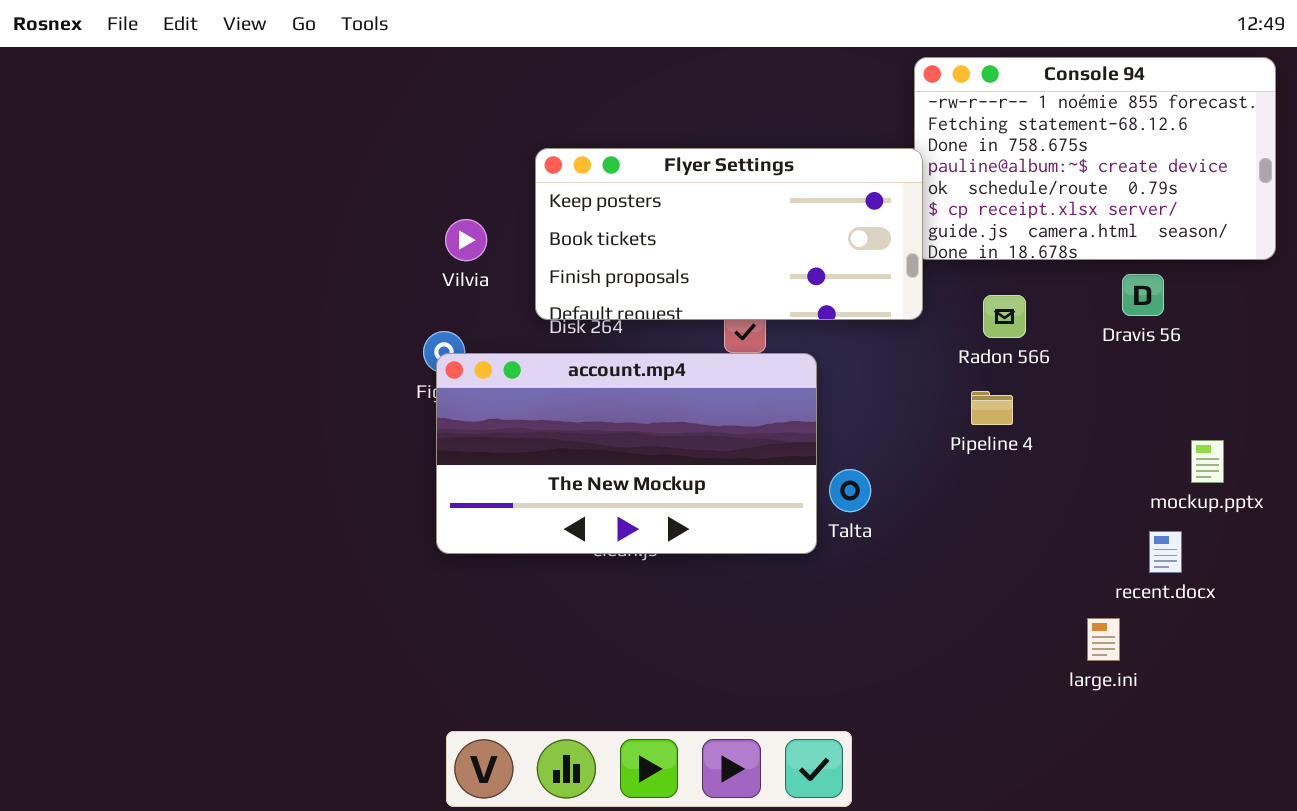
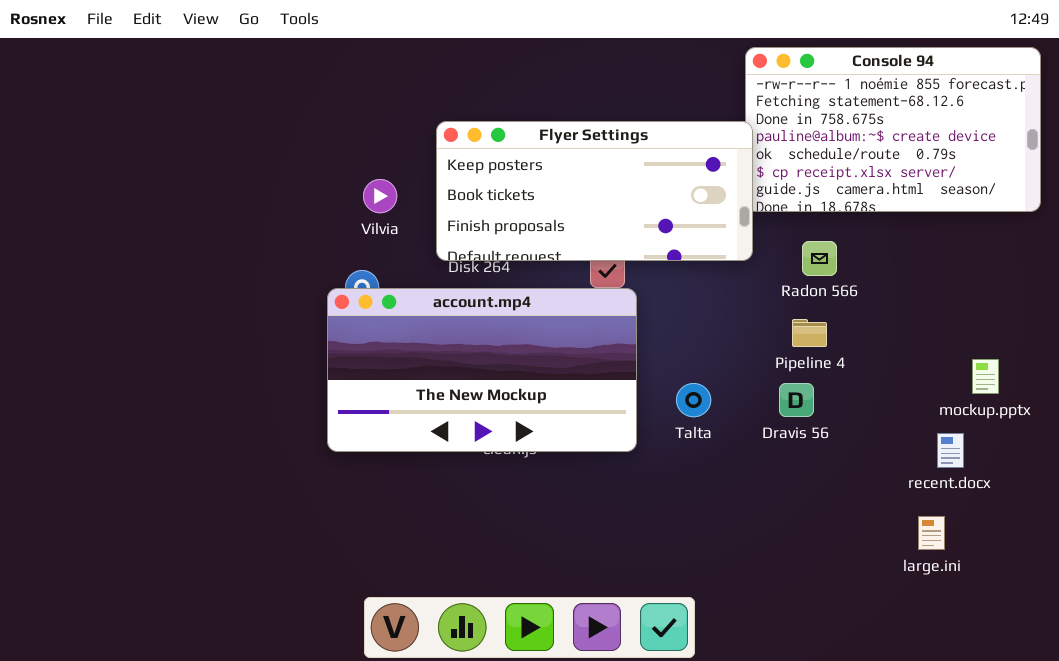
Dravis 56: [1122,274,1164,316] -> [779,383,814,417], moved
account.mp4: [436,353,817,554] -> [327,288,637,452], moved
large.ini: [1087,618,1120,661] -> [918,516,945,550], moved

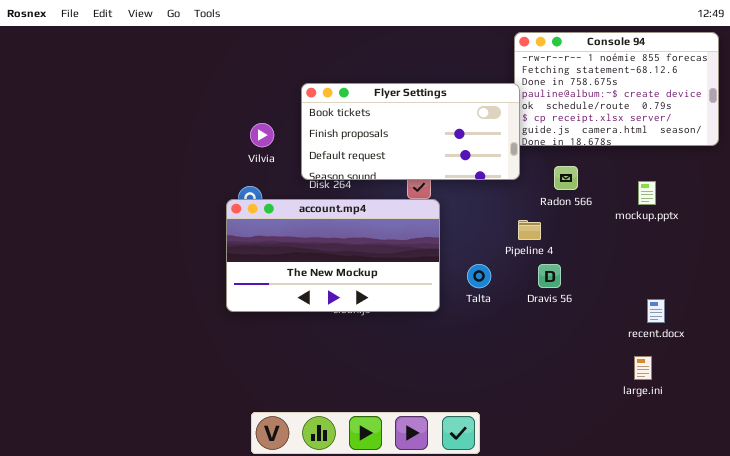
Flyer Settings: [436,121,753,261] -> [301,83,520,180], scrolled down 1 row
Pipeline 4: [792,319,827,347] -> [518,220,541,240], moved
mockup.pptx: [972,359,999,394] -> [638,181,656,205], moved

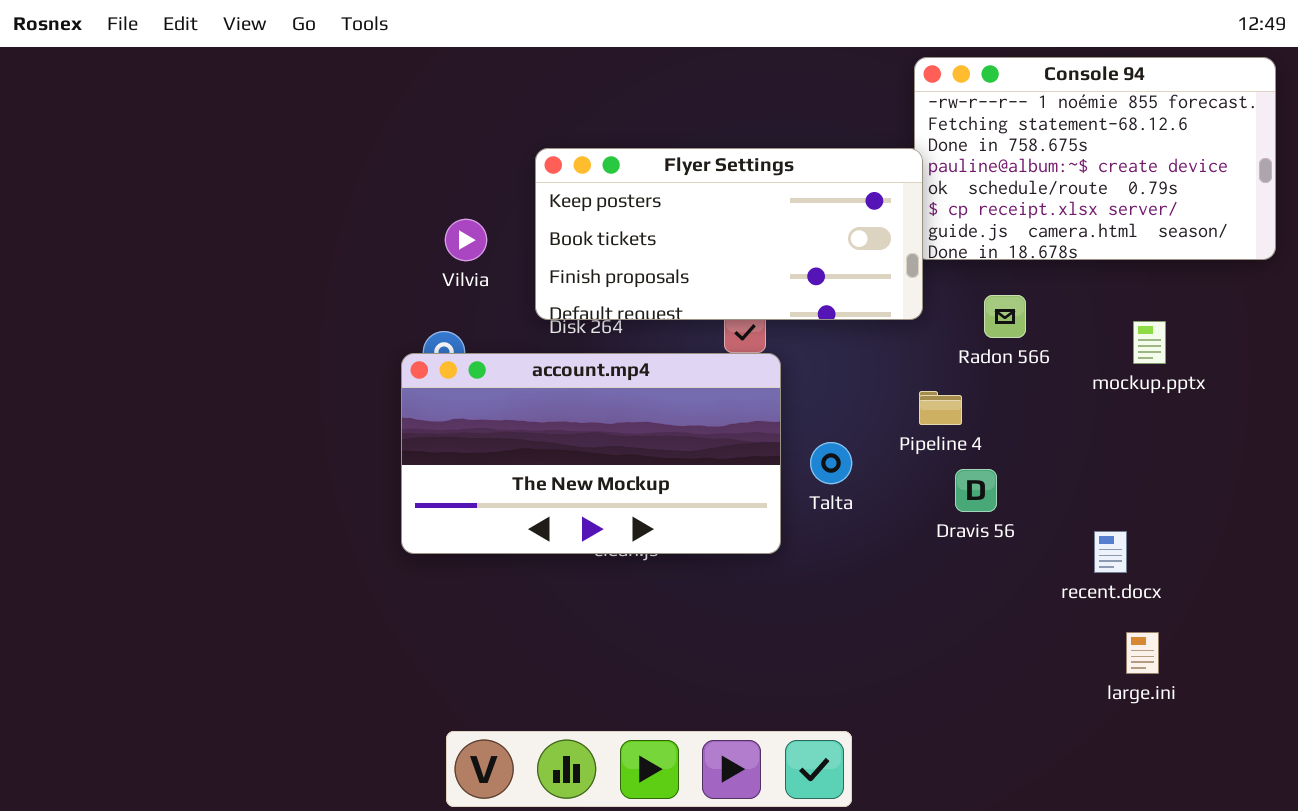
Flyer Settings: [301,83,520,180] -> [535,148,923,320], scrolled up 1 row
Talta: [467,264,491,288] -> [810,442,852,484], moved
recent.docx: [647,299,665,323] -> [1094,531,1127,573], moved

